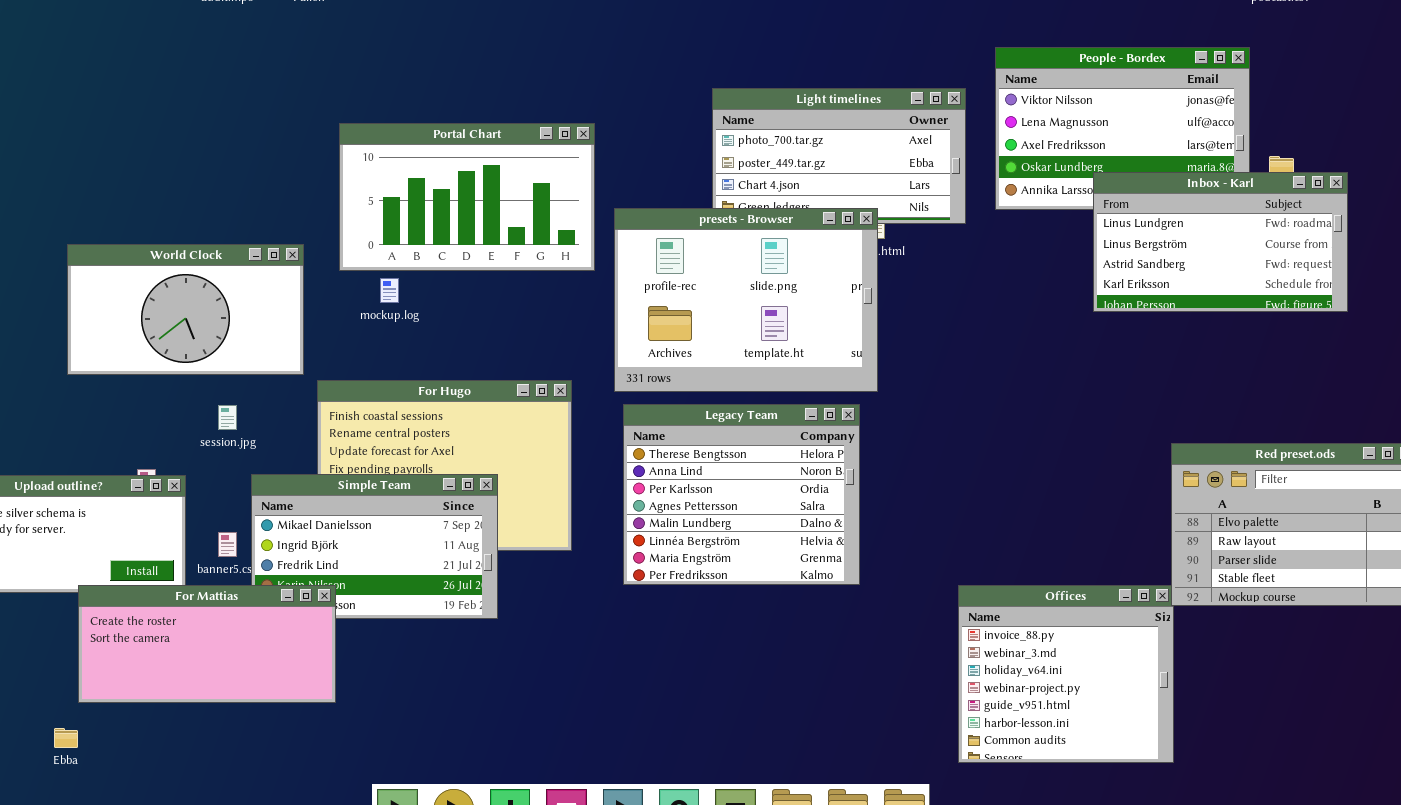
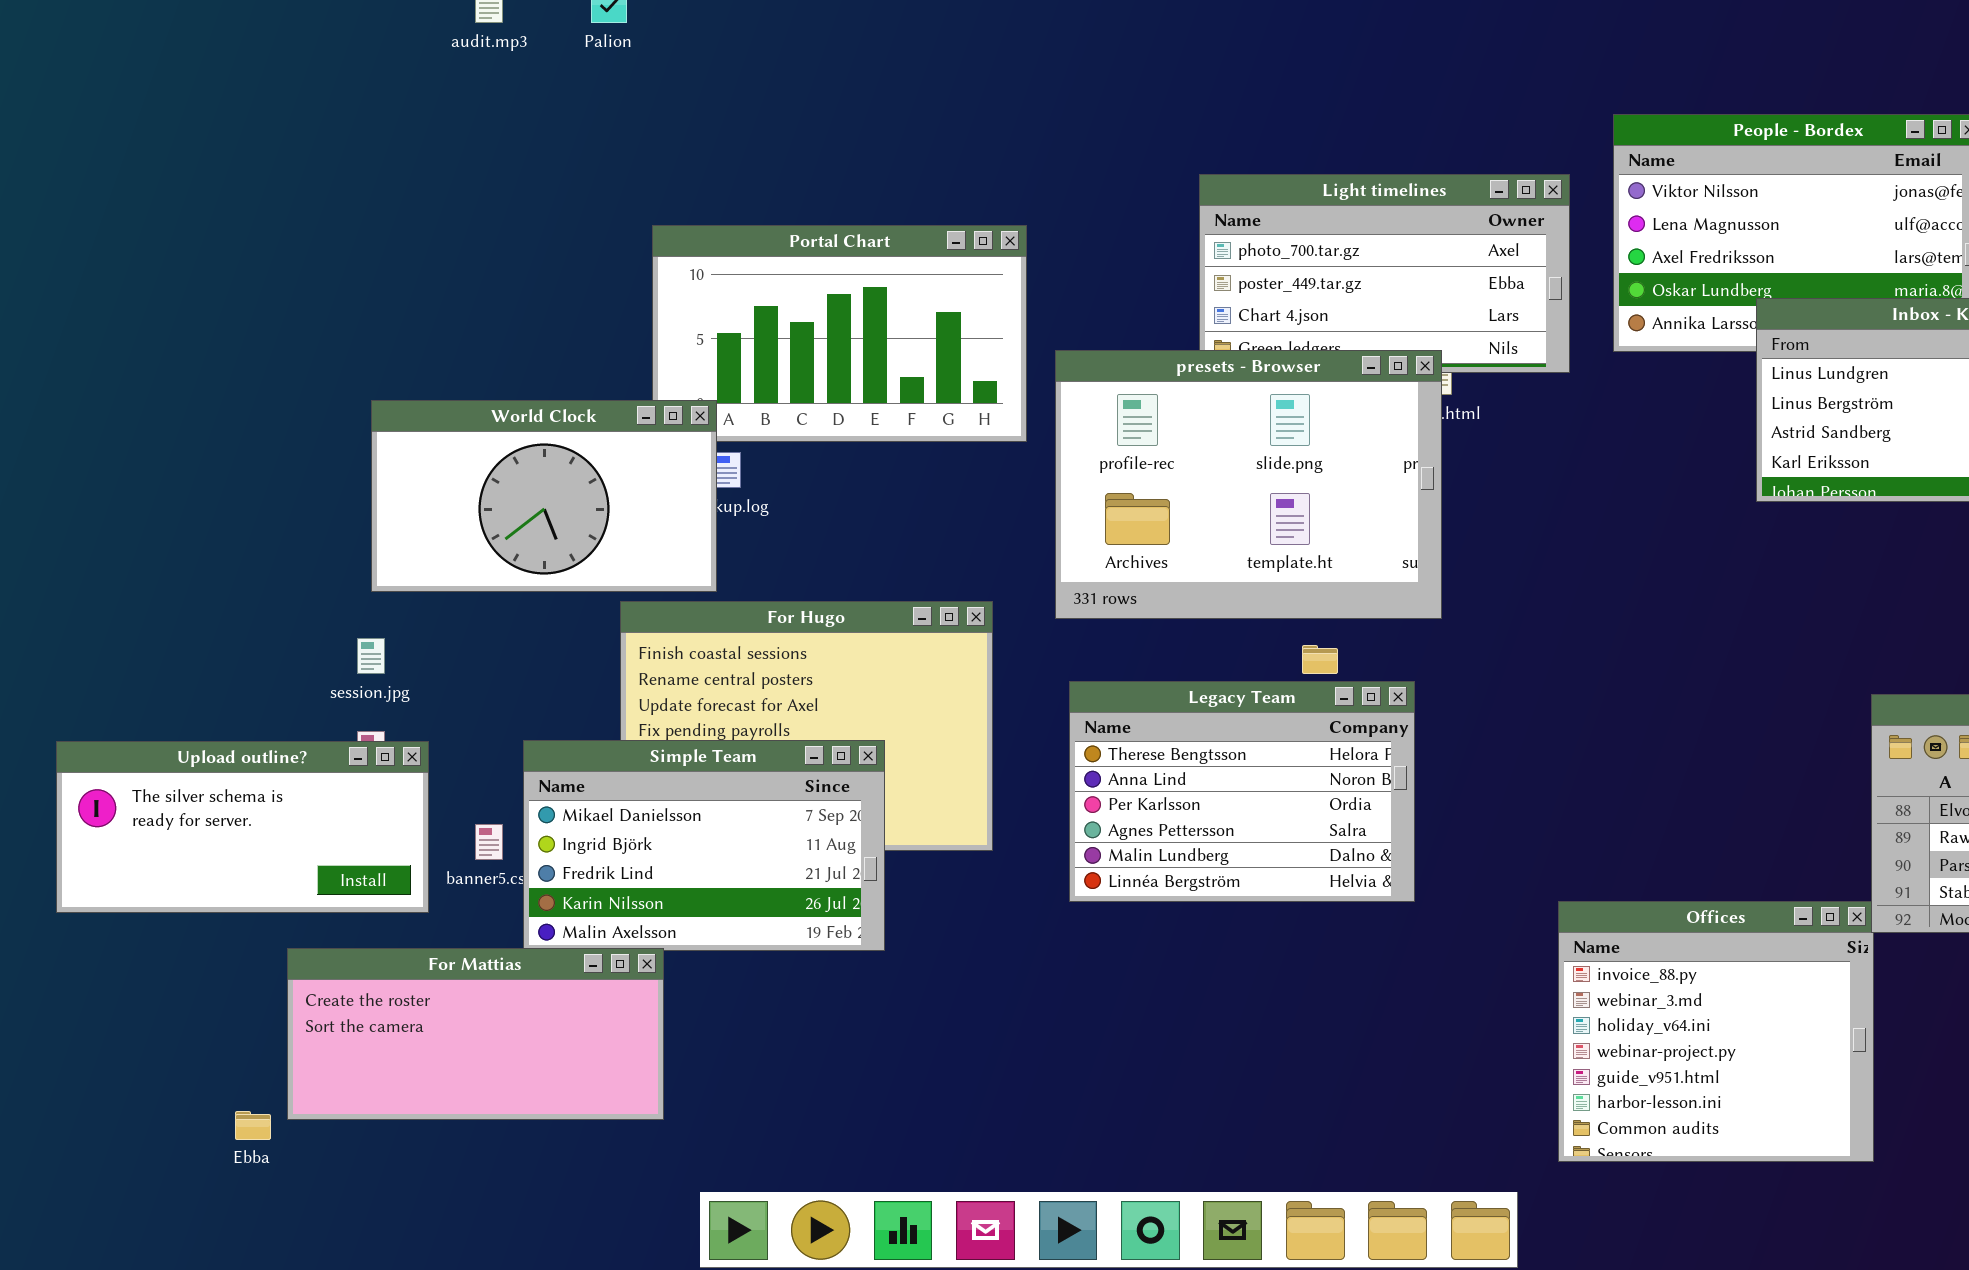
World Clock: [67,244,304,375] -> [371,400,717,592], moved
Legacy Team: [623,404,860,585] -> [1069,681,1415,902], resized
session.jpg: [218,405,237,430] -> [357,638,385,674], moved
For Mattias: [78,585,336,703] -> [287,948,664,1120], moved

